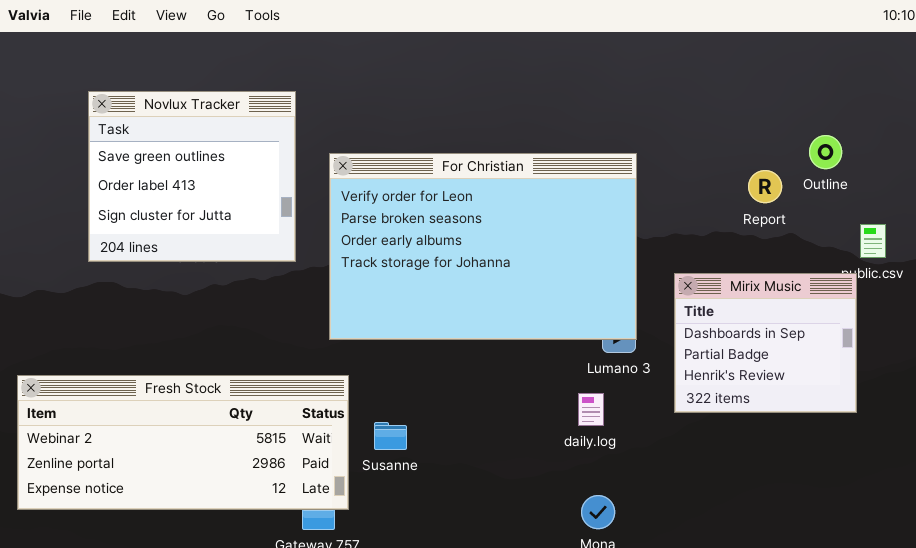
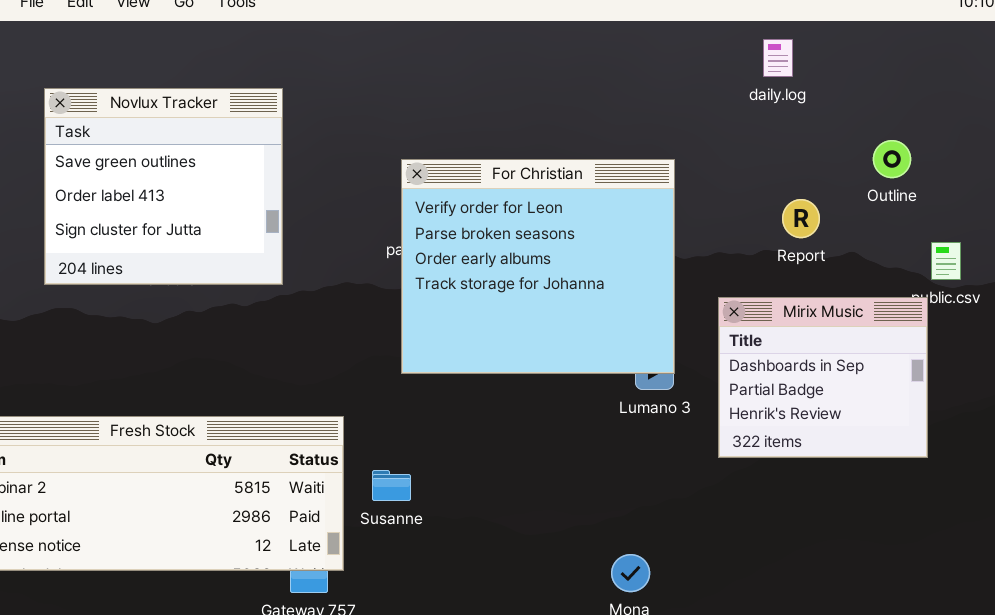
For Christian: [329,153,637,340] -> [401,159,675,374], resized
Report: [748,170,782,203] -> [782,199,820,238], moved
daily.log: [578,393,604,426] -> [763,39,793,77], moved

